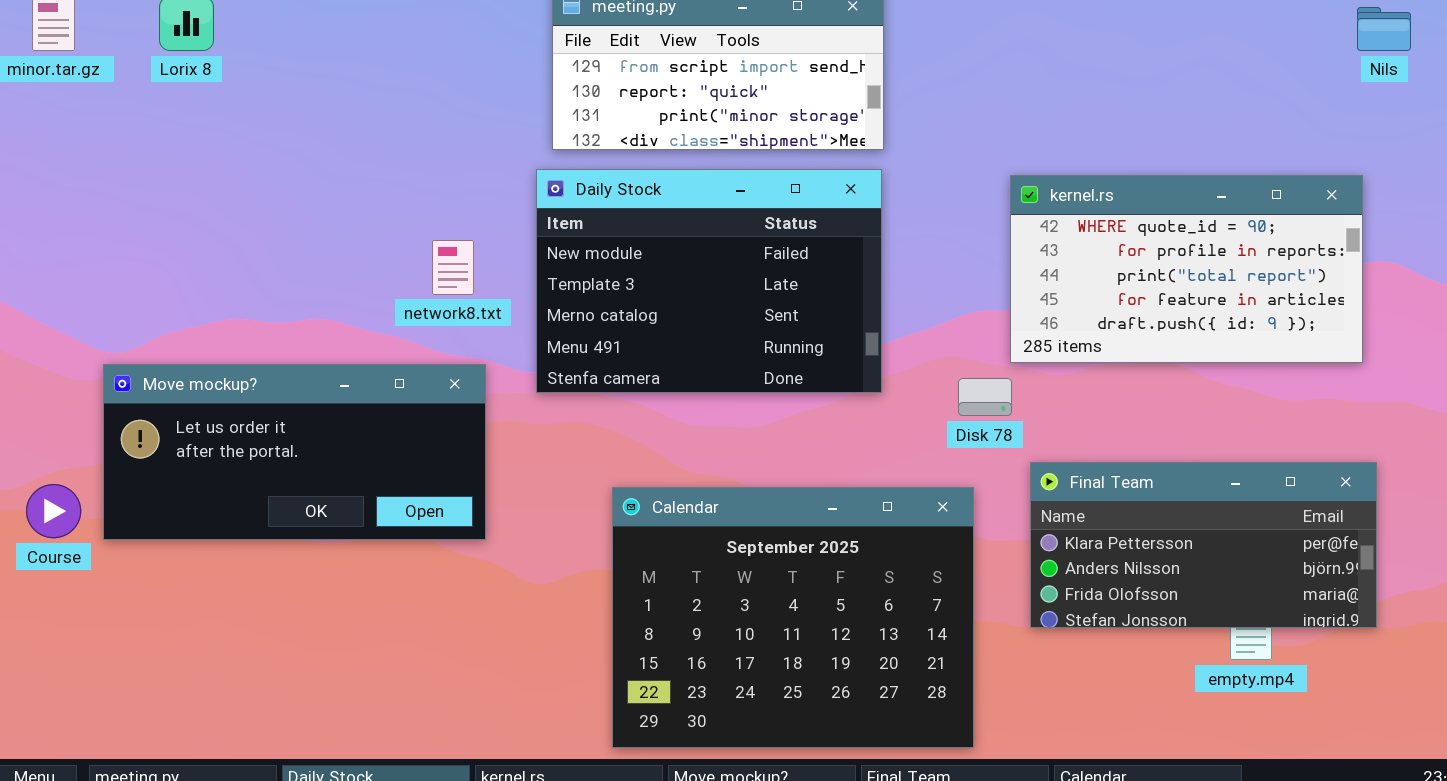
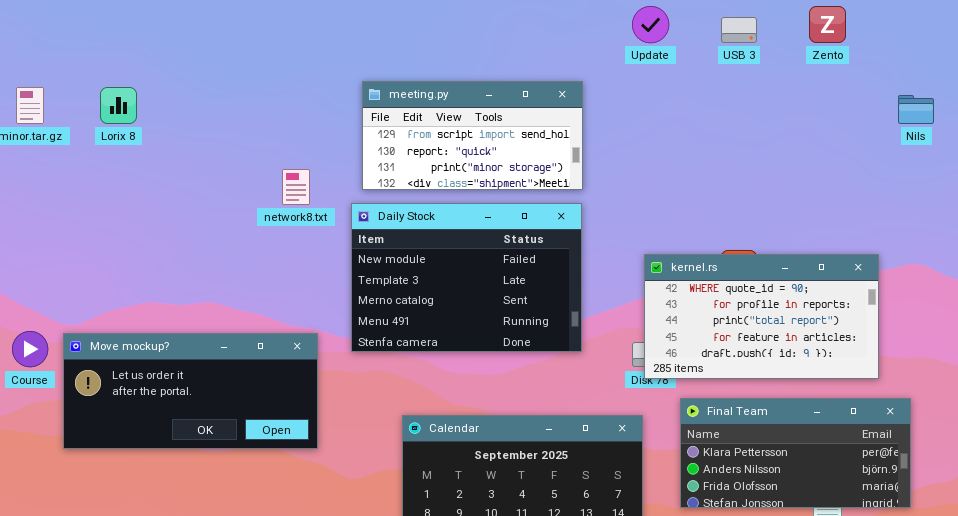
kernel.rs: [1010,175,1363,363] -> [644,254,879,379], moved
network8.txt: [432,240,474,295] -> [282,169,310,205], moved
Course: [26,484,81,538] -> [12,331,48,367], moved

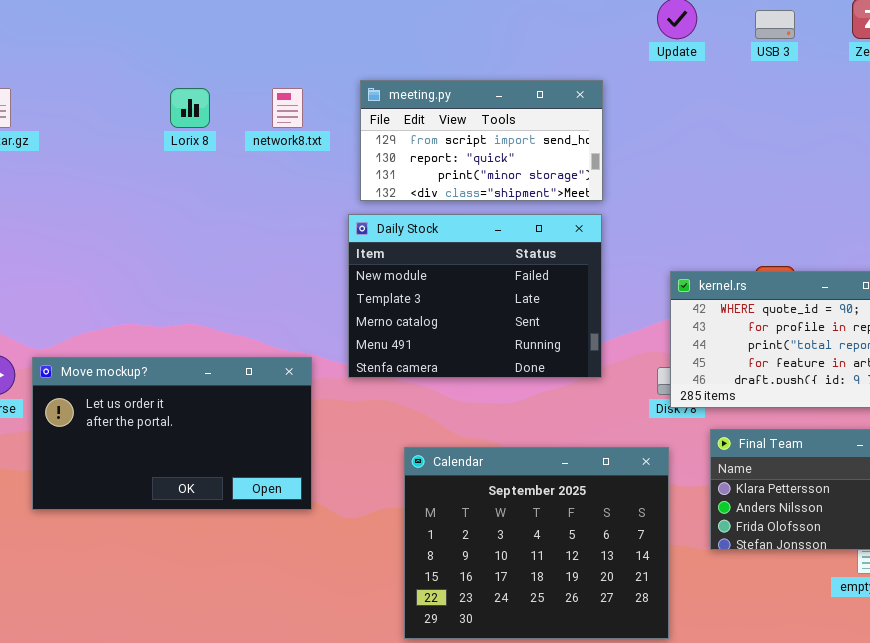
Lorix 8: [100,87,137,124] -> [170,88,210,128], moved
network8.txt: [282,169,310,205] -> [272,88,303,128], moved
Move mockup?: [63,333,318,449] -> [32,357,312,510], resized

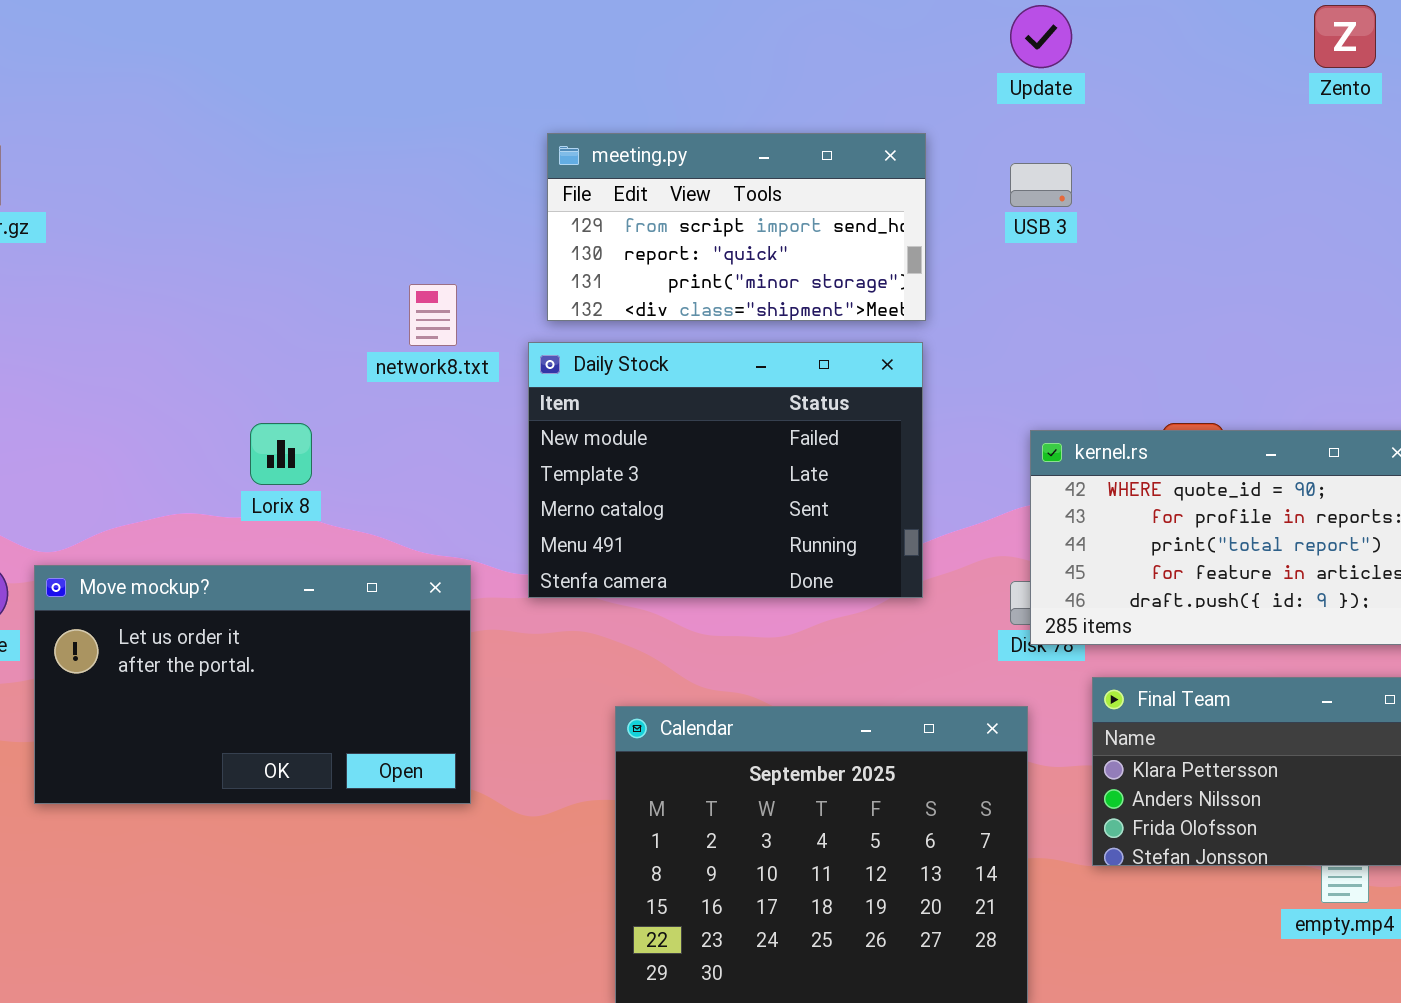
USB 3: [755,10,795,39] -> [1010,163,1072,207], moved
Lorix 8: [170,88,210,128] -> [250,423,312,485], moved
network8.txt: [272,88,303,128] -> [409,284,457,346], moved

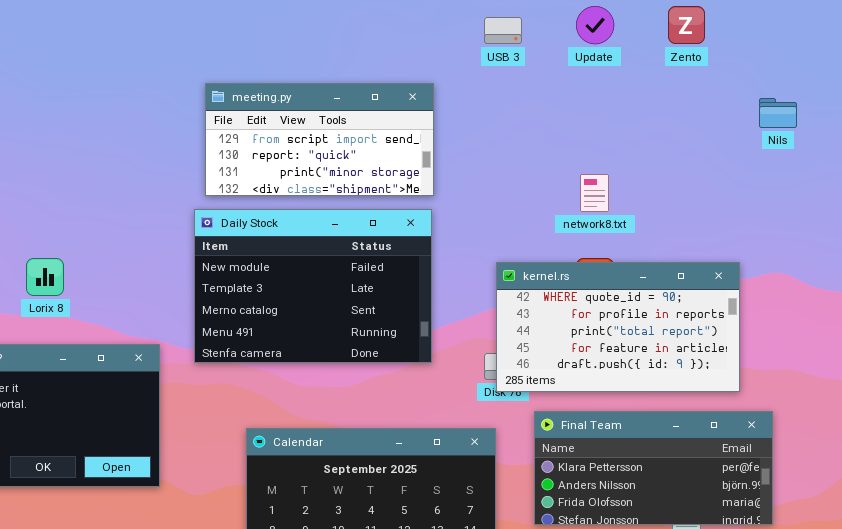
Update: [1010,5,1072,68] -> [576,6,614,44], moved
USB 3: [1010,163,1072,207] -> [484,17,522,44], moved
network8.txt: [409,284,457,346] -> [580,174,609,212], moved

